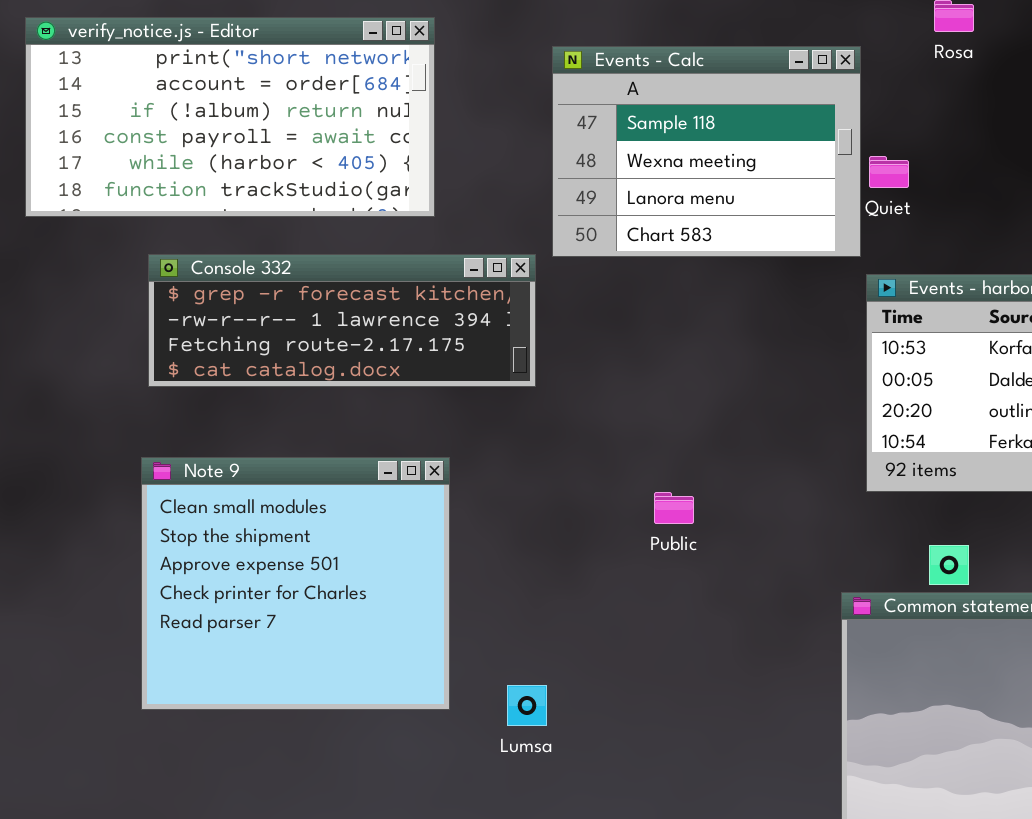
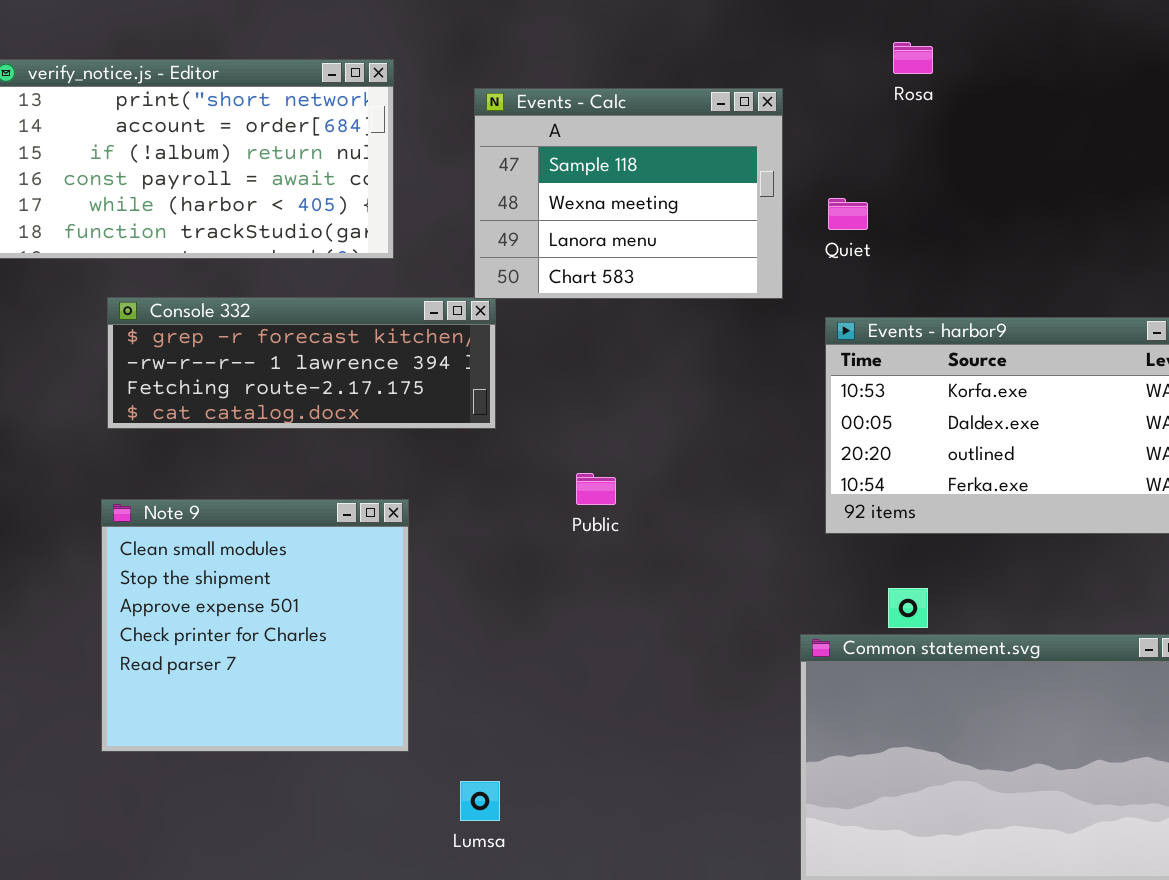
Events - Calc: [552,46,861,257] -> [474,88,783,299], moved
Public: [654,492,694,524] -> [576,473,616,505], moved
Lumsa: [507,685,547,726] -> [460,781,500,821], moved

